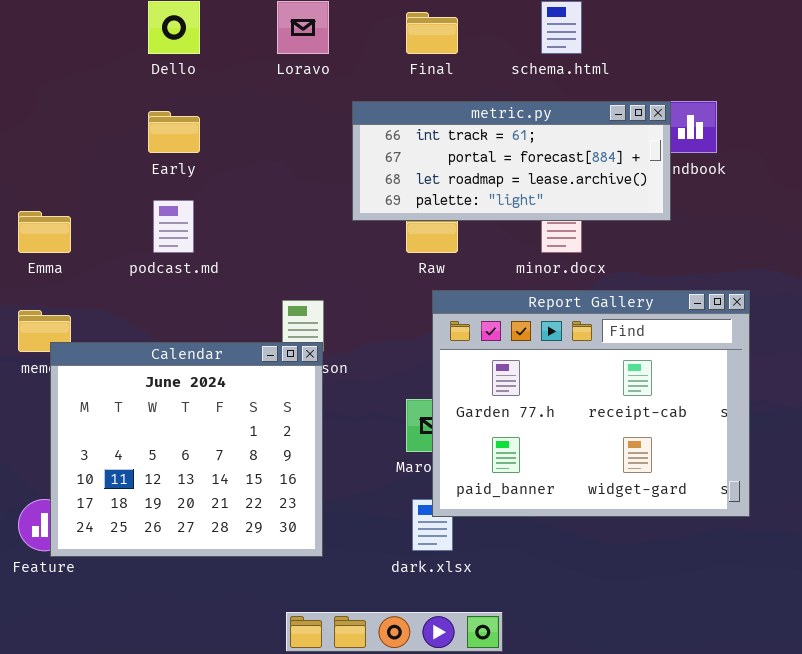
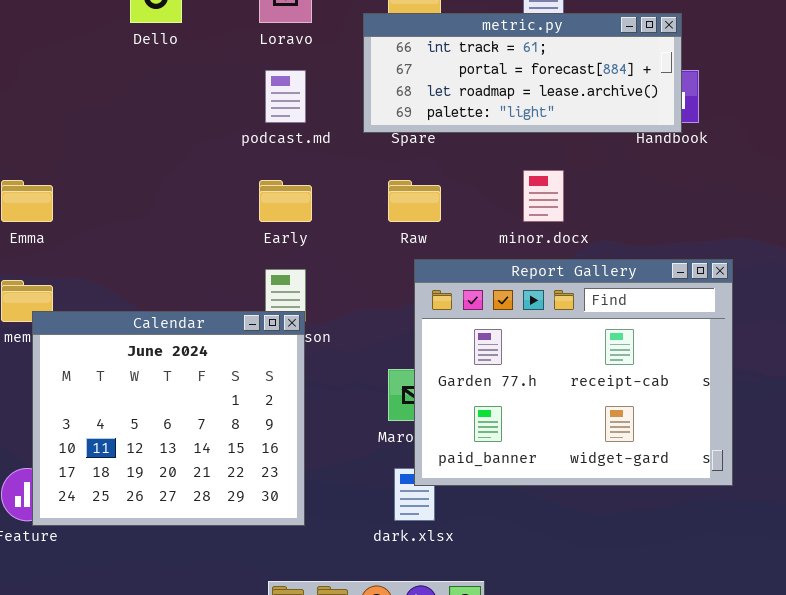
metric.py: [352,101,671,221] -> [363,13,682,133], moved
Early: [148,111,200,153] -> [259,180,312,222], moved
podcast.md: [153,200,194,253] -> [265,70,306,123], moved

